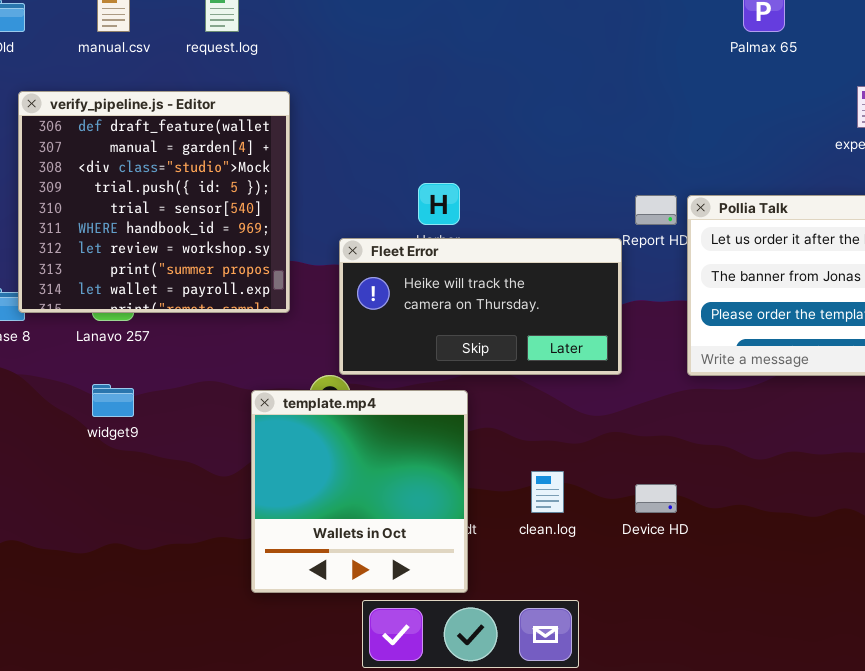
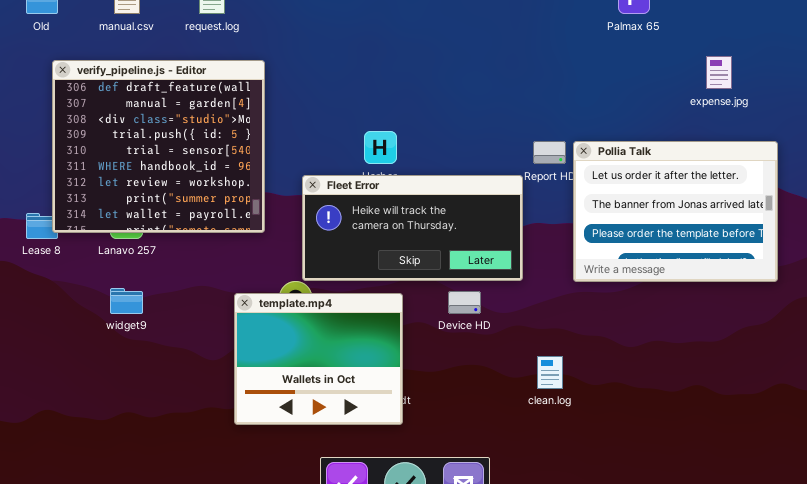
template.mp4: [251,390,468,593] -> [234,293,403,425], resized
clean.log: [531,471,564,513] -> [537,356,563,389], moved
Device HD: [635,484,677,513] -> [448,291,481,314], moved

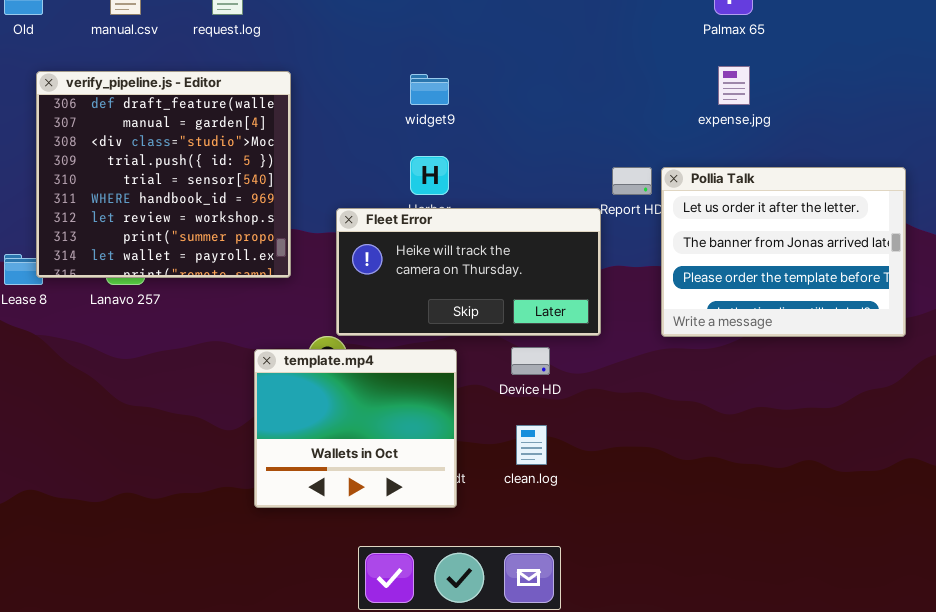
expense.jpg: [706,56,732,89] -> [718,66,750,105], moved
widget9: [110,288,143,314] -> [410,74,449,105], moved
clean.log: [537,356,563,389] -> [516,425,547,465], moved

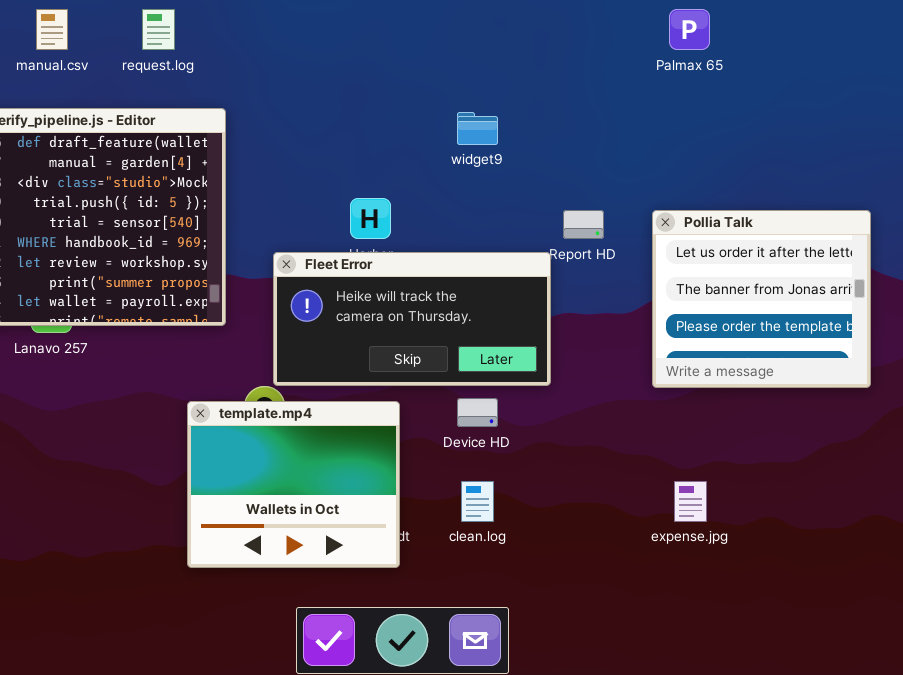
expense.jpg: [718,66,750,105] -> [674,481,707,522], moved
widget9: [410,74,449,105] -> [457,112,498,145], moved
Pollia Talk: [661,167,906,337] -> [652,210,871,388], resized

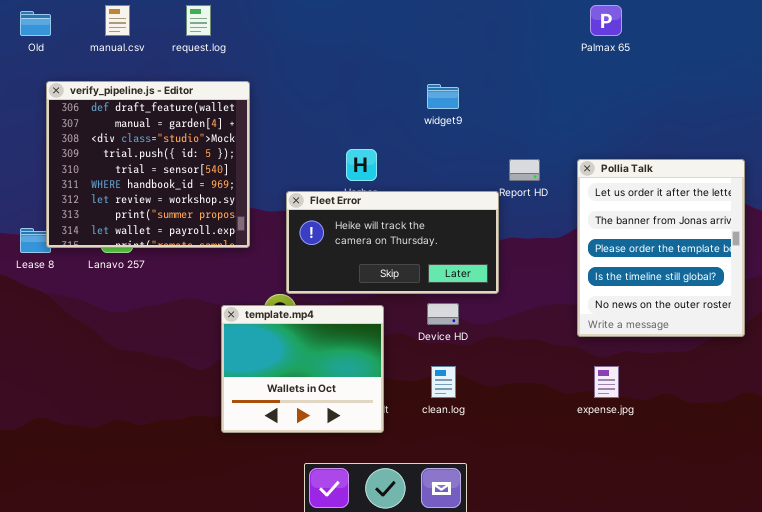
Pollia Talk: [652,210,871,388] -> [577,159,745,337], resized

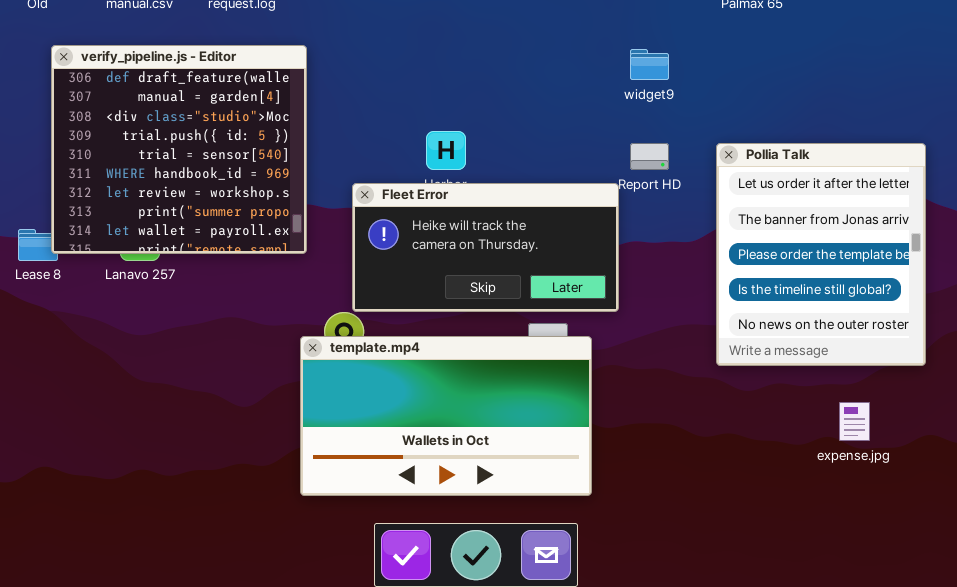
widget9: [427,84,459,109] -> [630,49,669,80], moved
template.mp4: [221,305,384,433] -> [300,336,592,496], moved, resized
expense.jpg: [594,366,619,398] -> [839,402,870,441], moved

